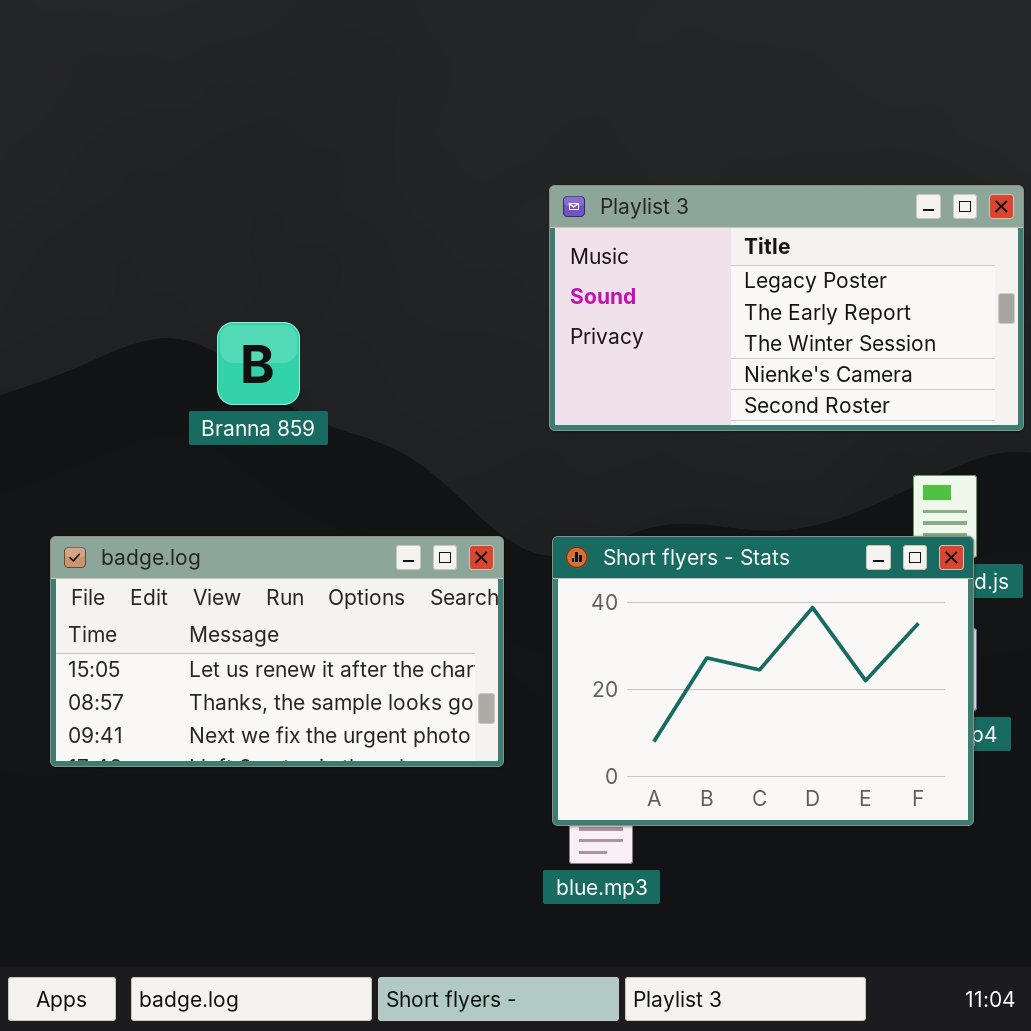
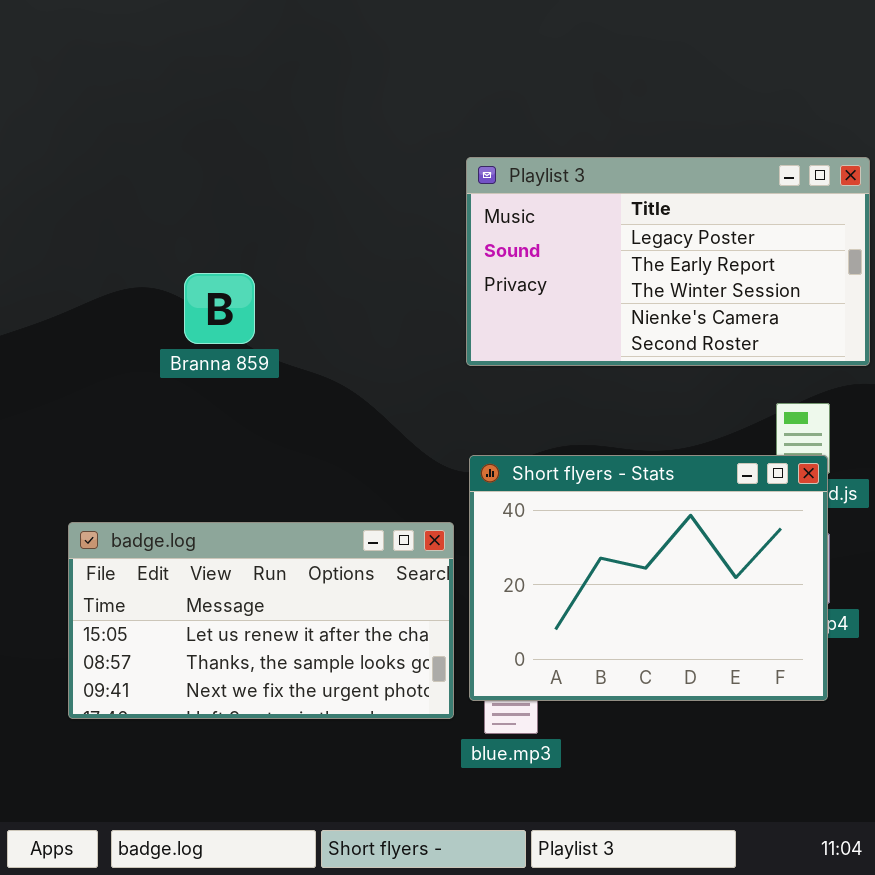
badge.log: [50,536,504,767] -> [68,522,454,719], moved

